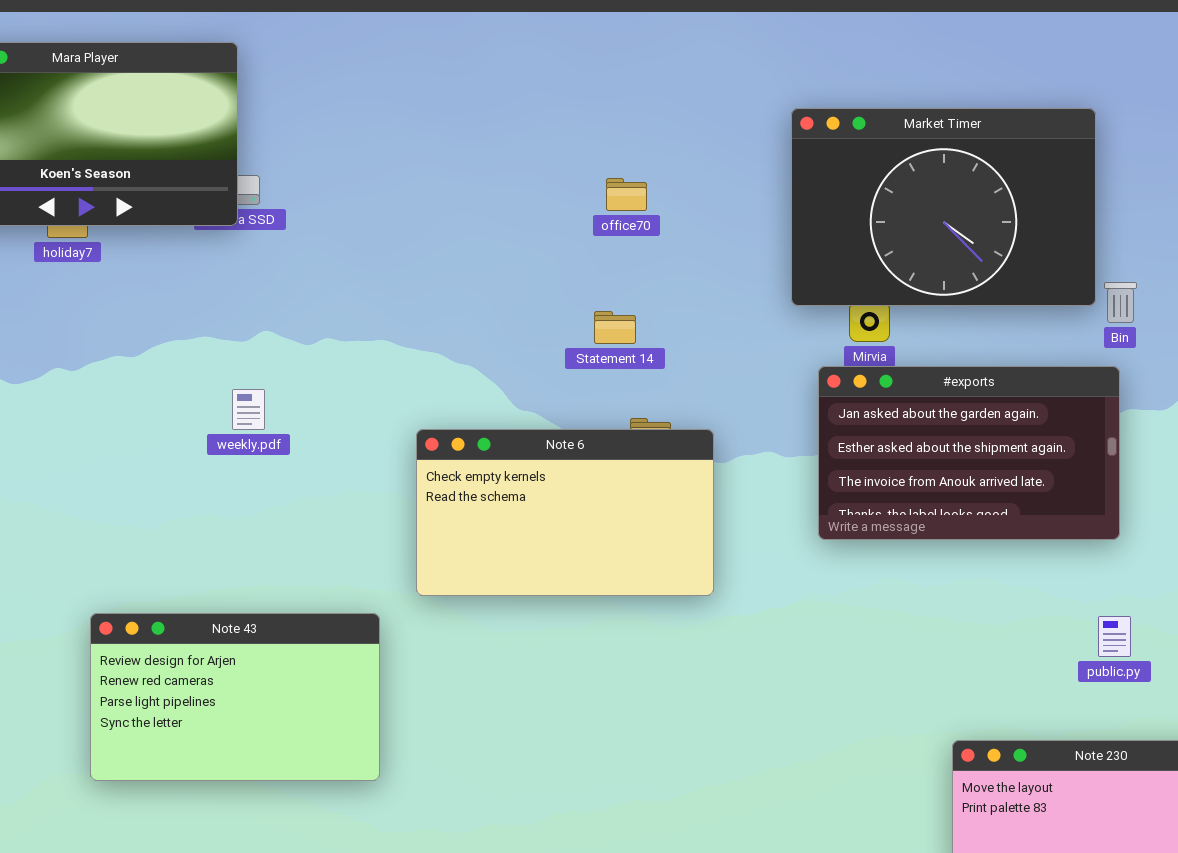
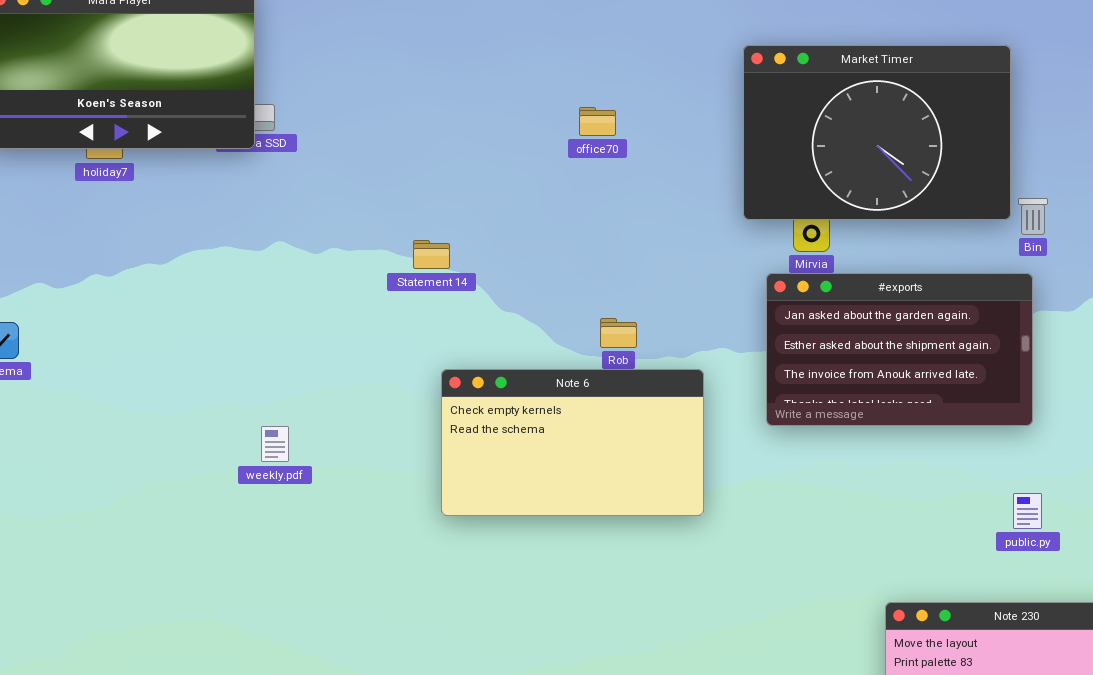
Statement 14: [594,311,636,344] -> [413,240,450,269], moved
weekly.pdf: [232,389,265,430] -> [261,426,289,462], moved
Note 6: [416,429,714,596] -> [441,369,704,516], moved
Note 43: [90,613,380,781] -> none, closed

